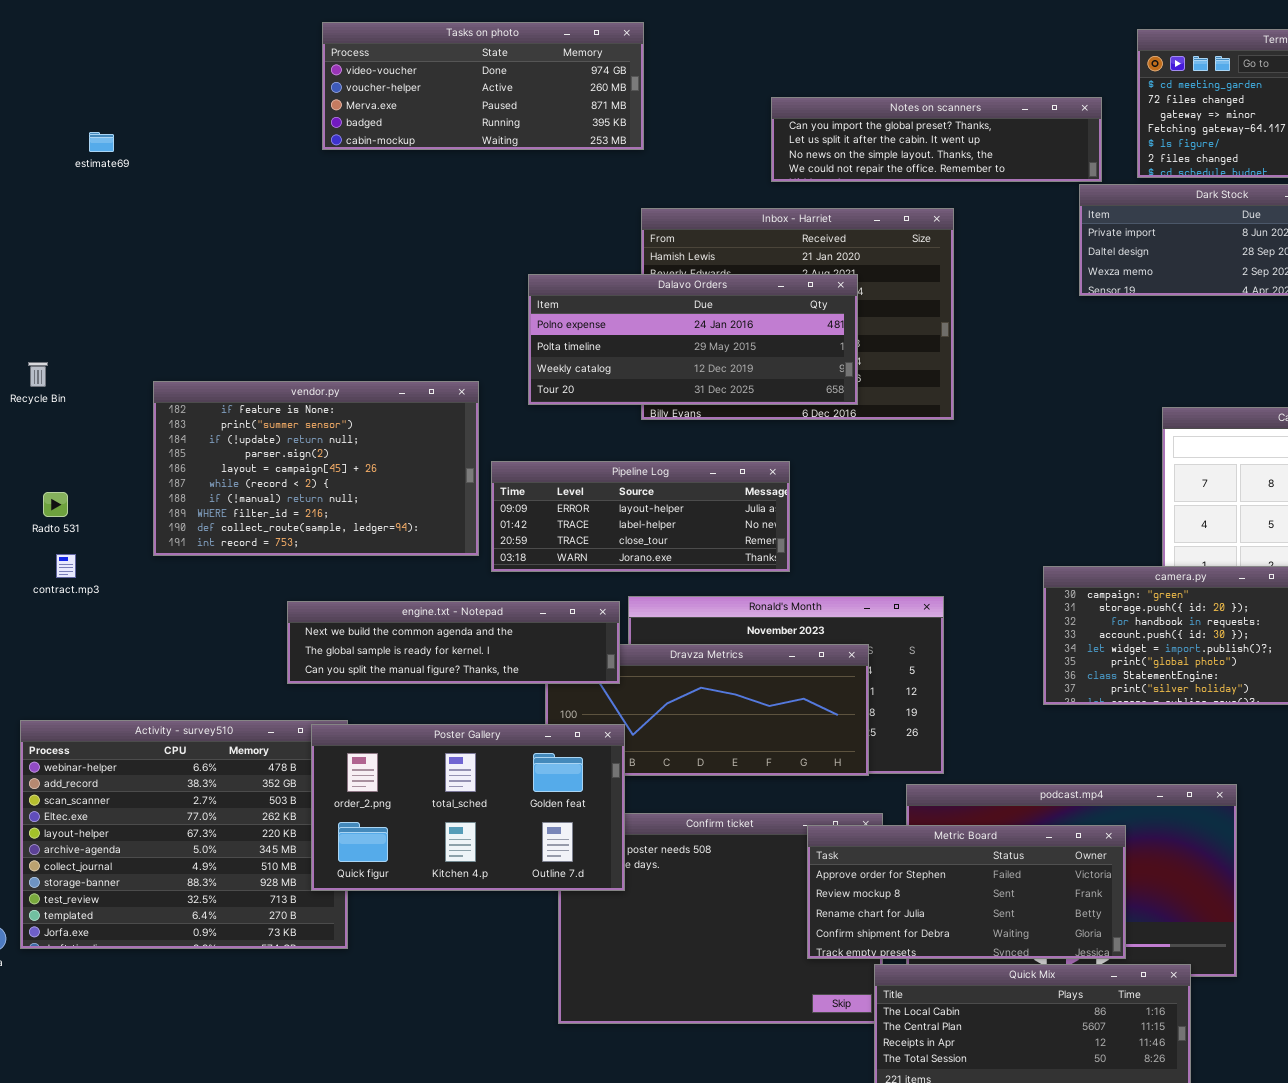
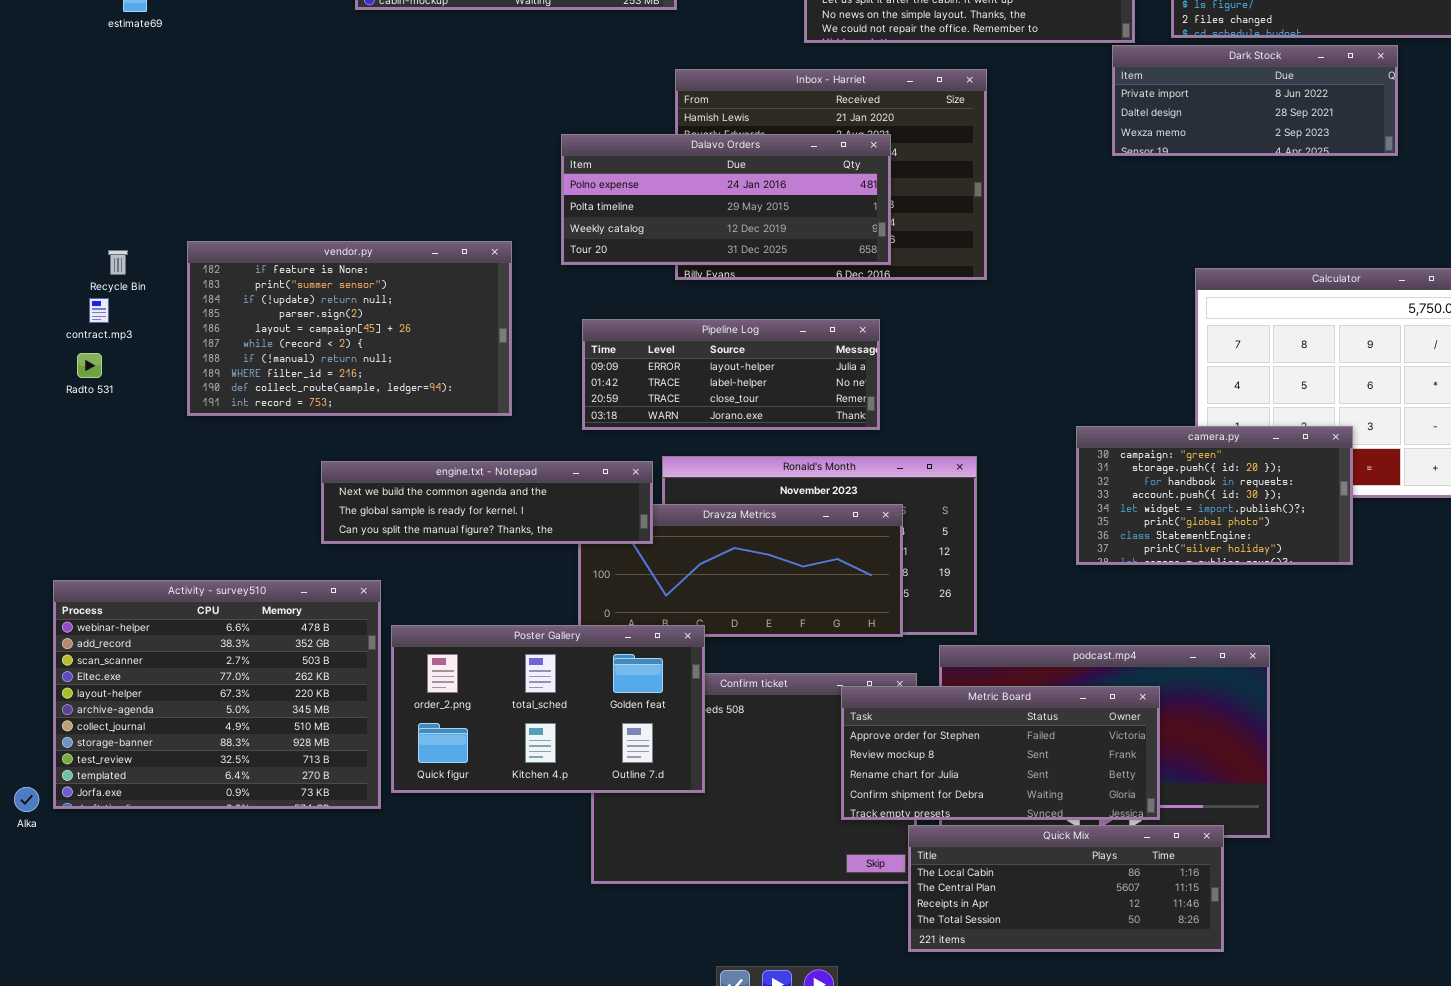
Recycle Bin: [28,362,48,387] -> [108,250,128,275], moved
Pipeline Log: [491,461,790,572] -> [582,319,880,430], moved
contract.mp3: [56,554,76,578] -> [89,298,109,323], moved
Poster Gallery: [311,724,625,891] -> [391,625,705,793], moved

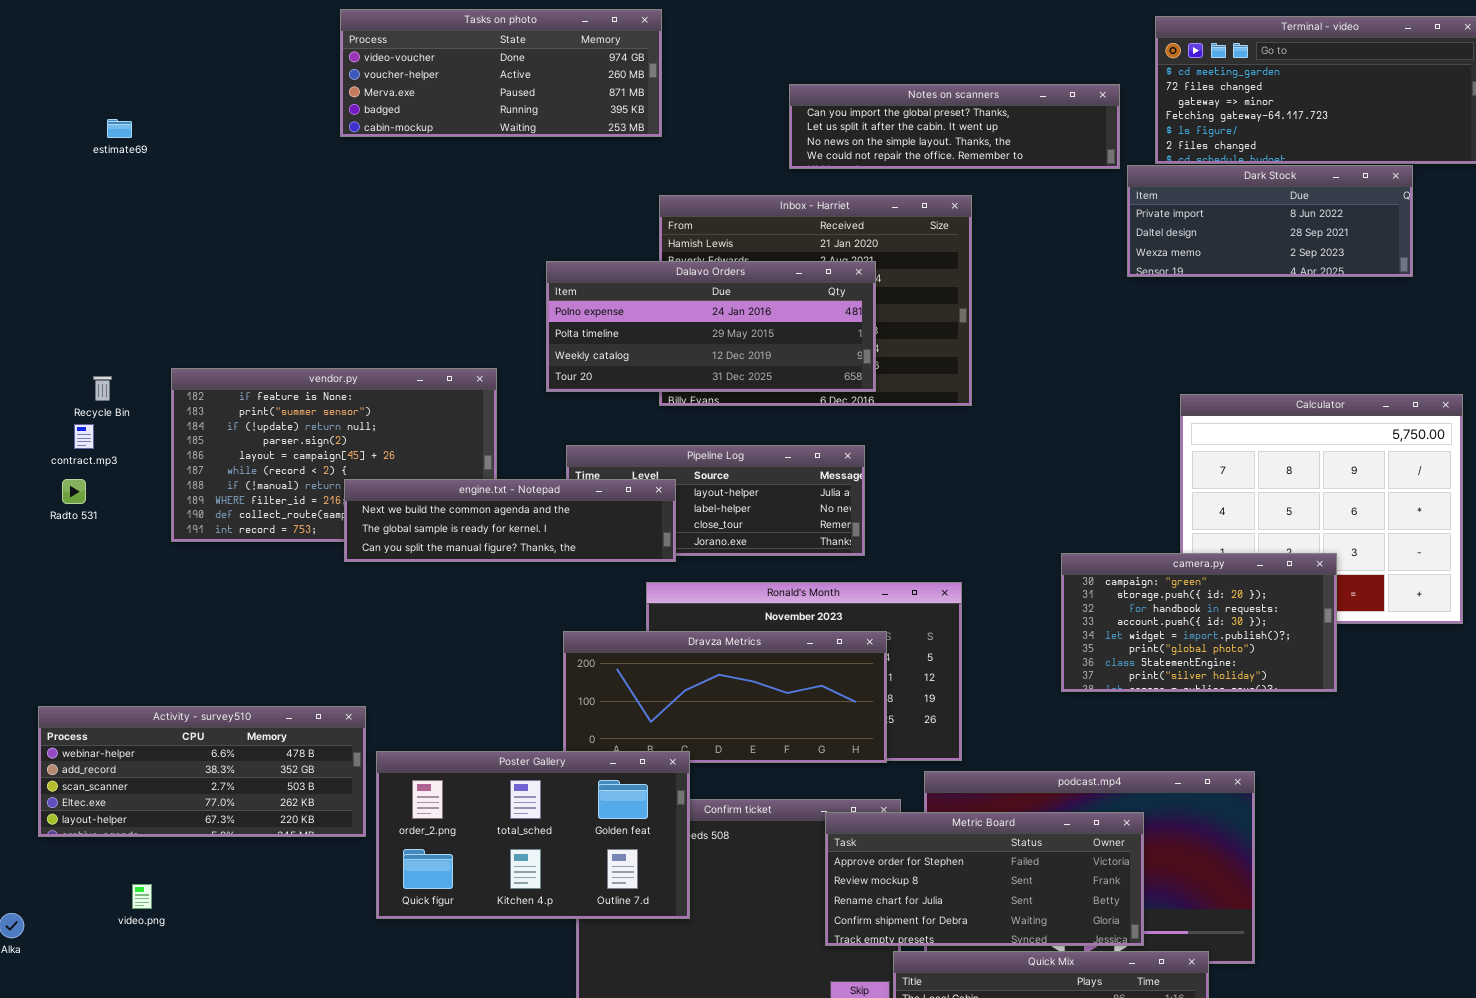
Dark Stock: [1112,45,1398,156] -> [1127,165,1413,277], moved
engine.txt - Notepad: [321,461,653,544] -> [344,479,676,562], moved
Activity - survey510: [53,580,381,809] -> [38,706,366,837], resized

